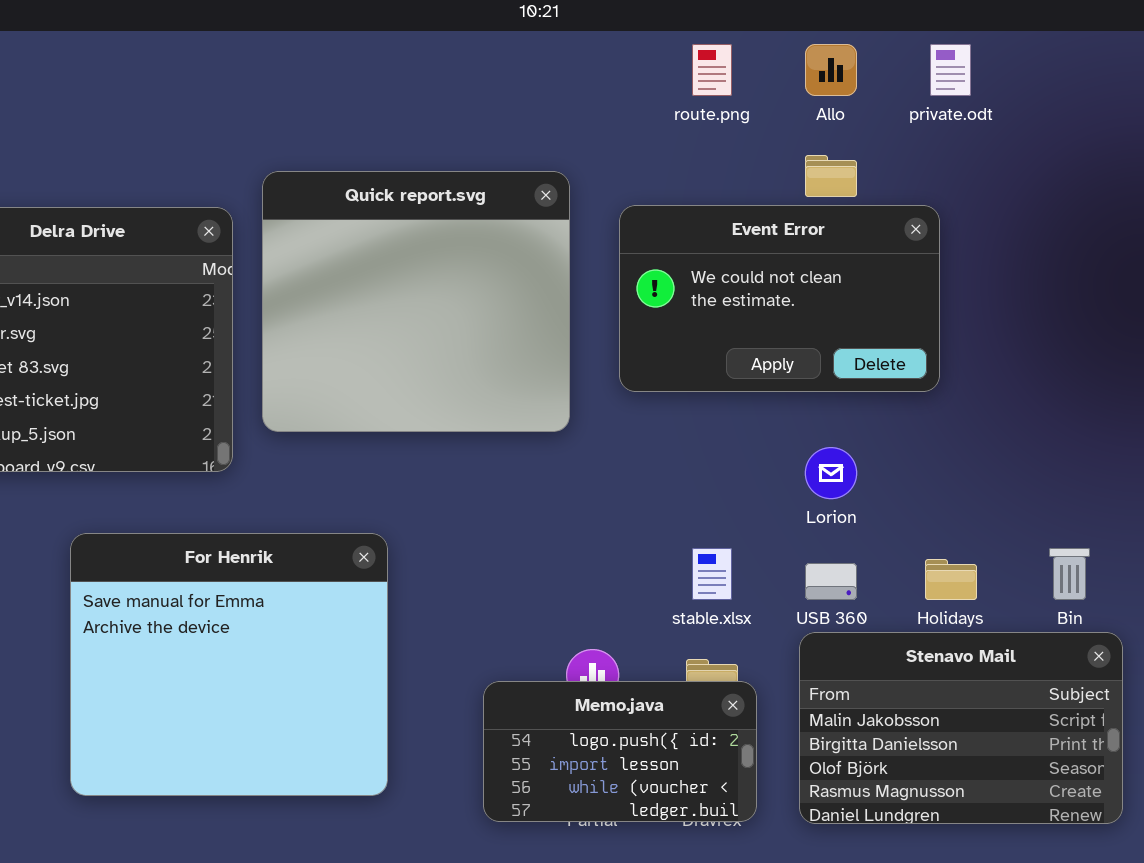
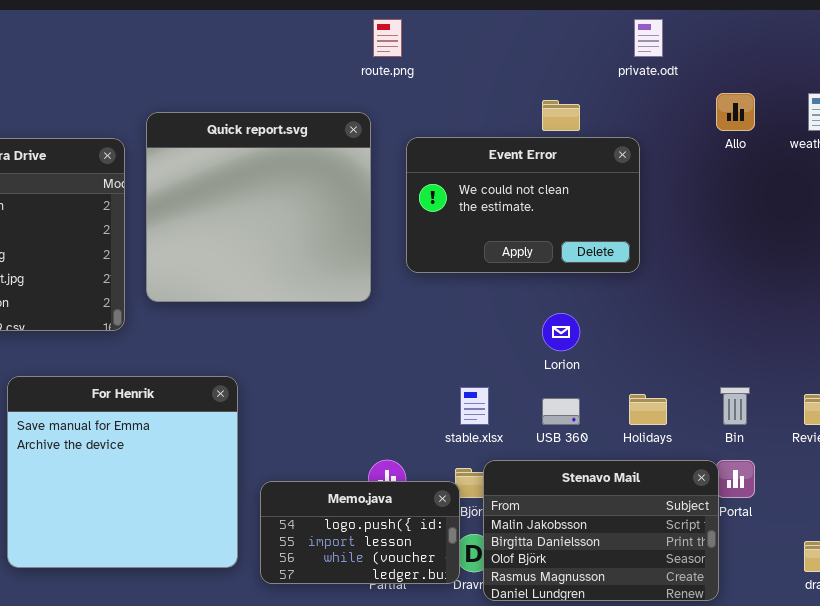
route.png: [692,44,732,96] -> [373,19,402,57], moved
Allo: [805,44,857,96] -> [716,93,755,131], moved
Stenavo Mail: [799,632,1123,824] -> [483,460,719,601], moved
Memo.java: [483,681,757,822] -> [260,481,460,584], moved

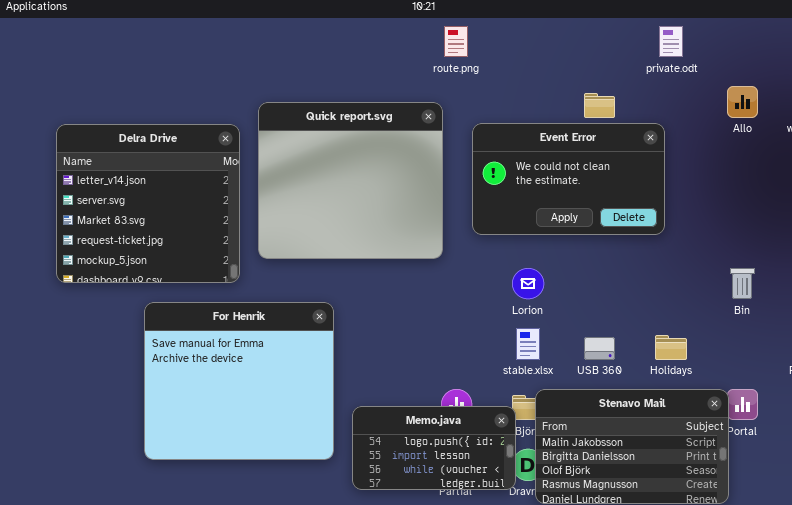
Lorion: [542,313,580,351] -> [512,268,544,299], moved
For Henrik: [7,376,238,568] -> [144,302,334,460], moved
Bin: [720,387,750,425] -> [730,268,755,299], moved

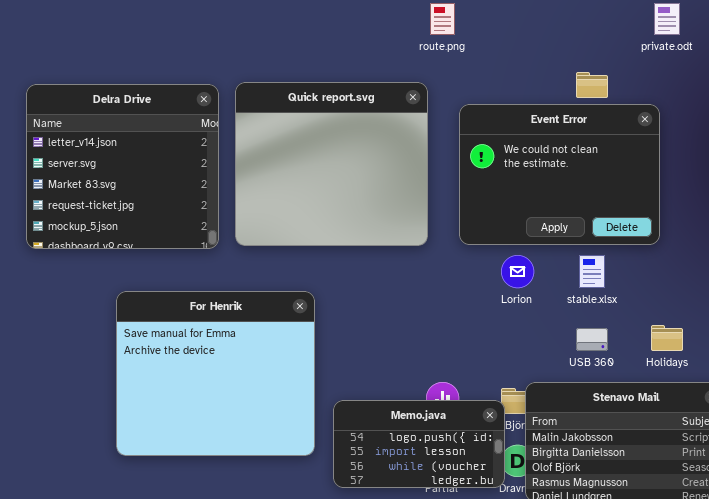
Event Error: [472,123,665,235] -> [459,104,660,245], resized
Delra Drive: [56,124,240,283] -> [26,84,219,249], moved
stable.xlsx: [516,328,540,360] -> [579,255,605,288], moved

